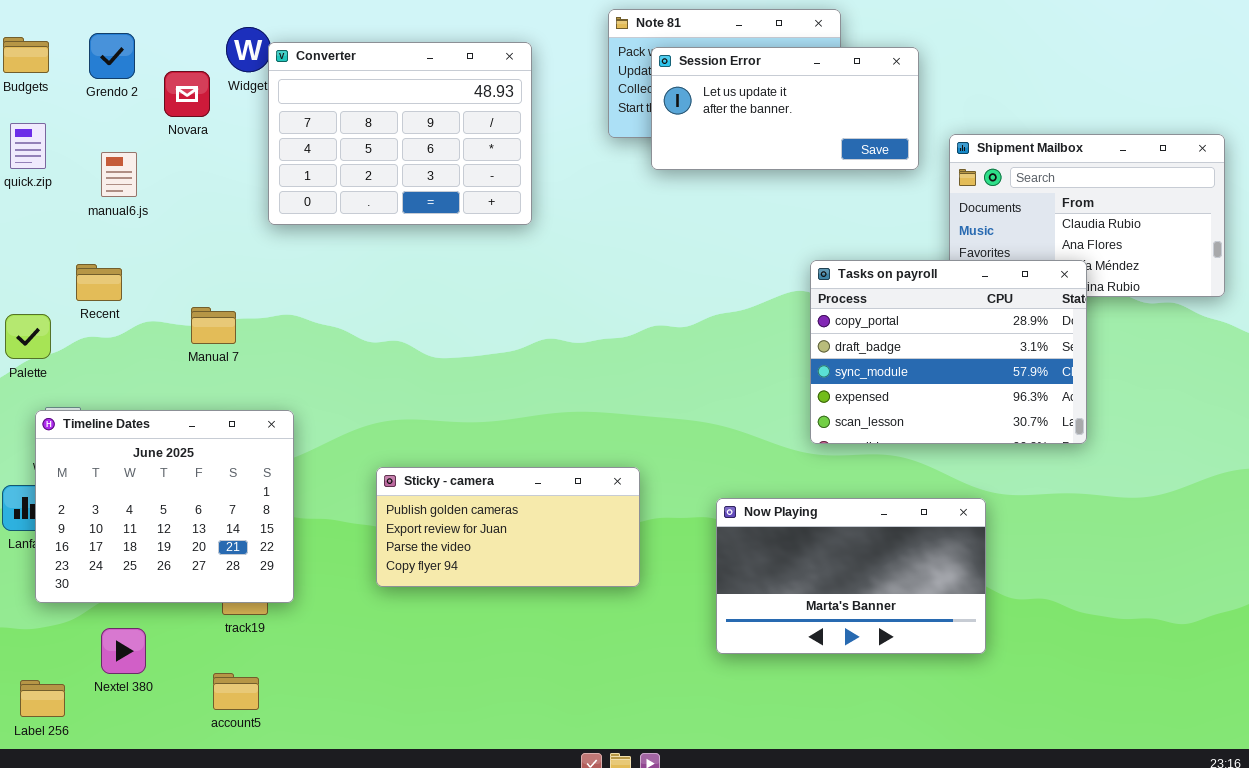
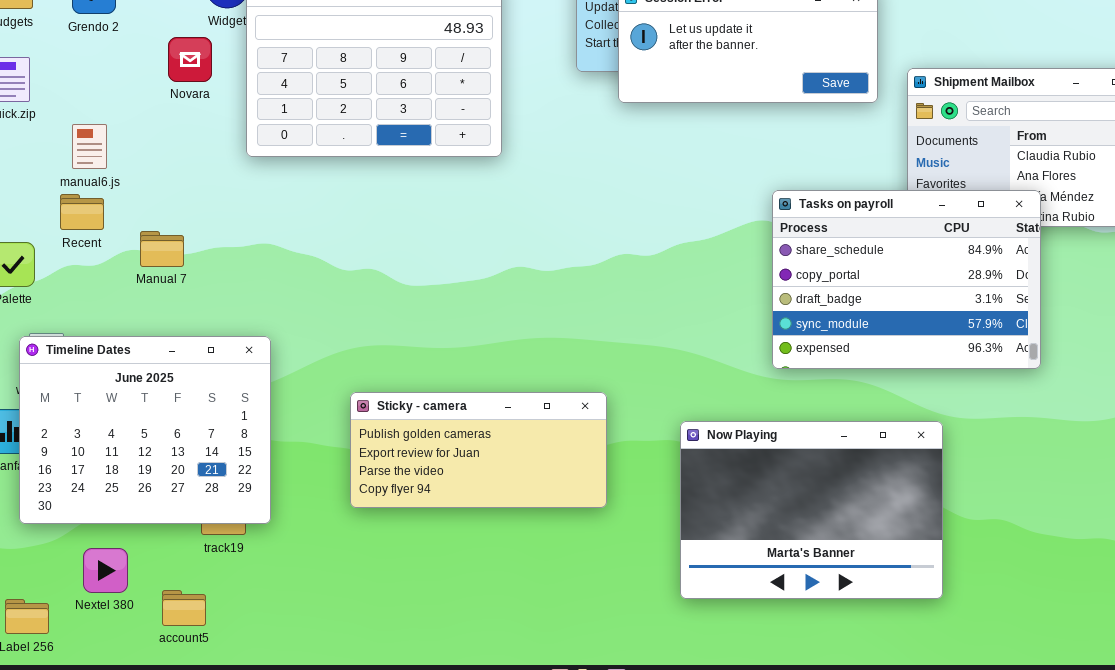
Novara: [164,71,210,117] -> [168,37,212,82], moved
manual6.js: [101,152,137,197] -> [72,124,107,169], moved
Tasks on payroll: [810,260,1087,444] -> [772,190,1041,369], scrolled up 1 row
Manual 7: [191,307,236,344] -> [140,231,184,267], moved
Now Playing: [716,498,986,654] -> [680,421,943,599], resized
account5: [213,673,259,710] -> [162,590,206,626], moved

